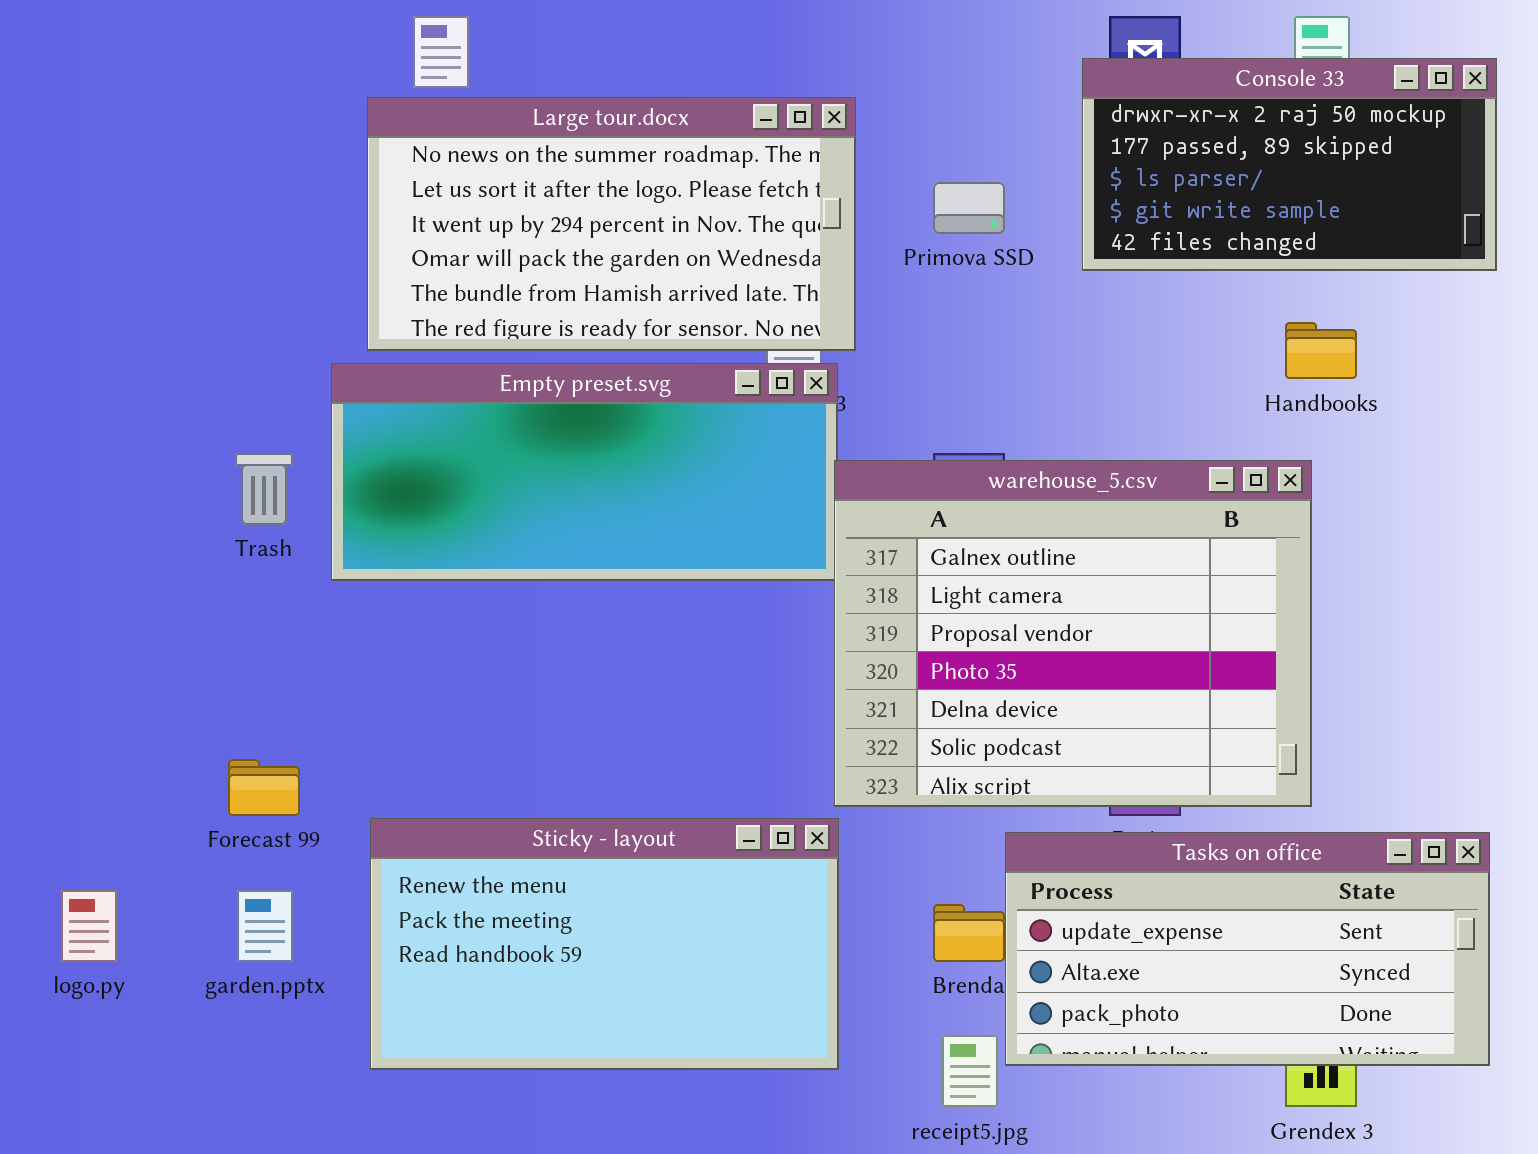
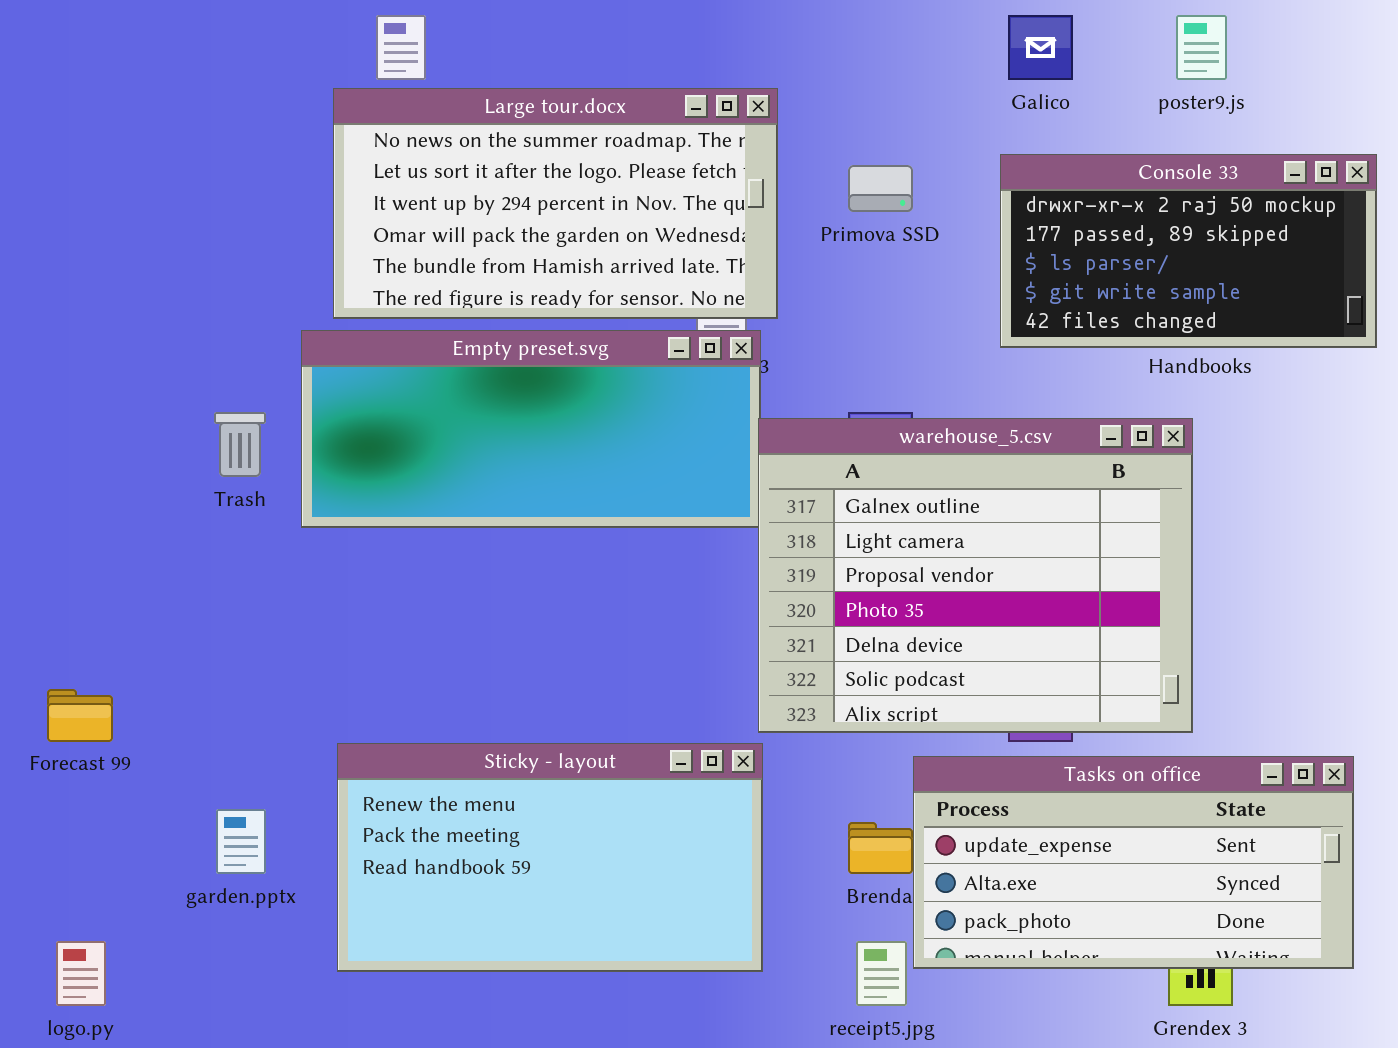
Console 33: [1082,58,1497,271] -> [1000,154,1377,348], moved
Forecast 99: [228,759,300,816] -> [47,689,113,742], moved
logo.py: [61,890,117,962] -> [56,941,106,1006], moved

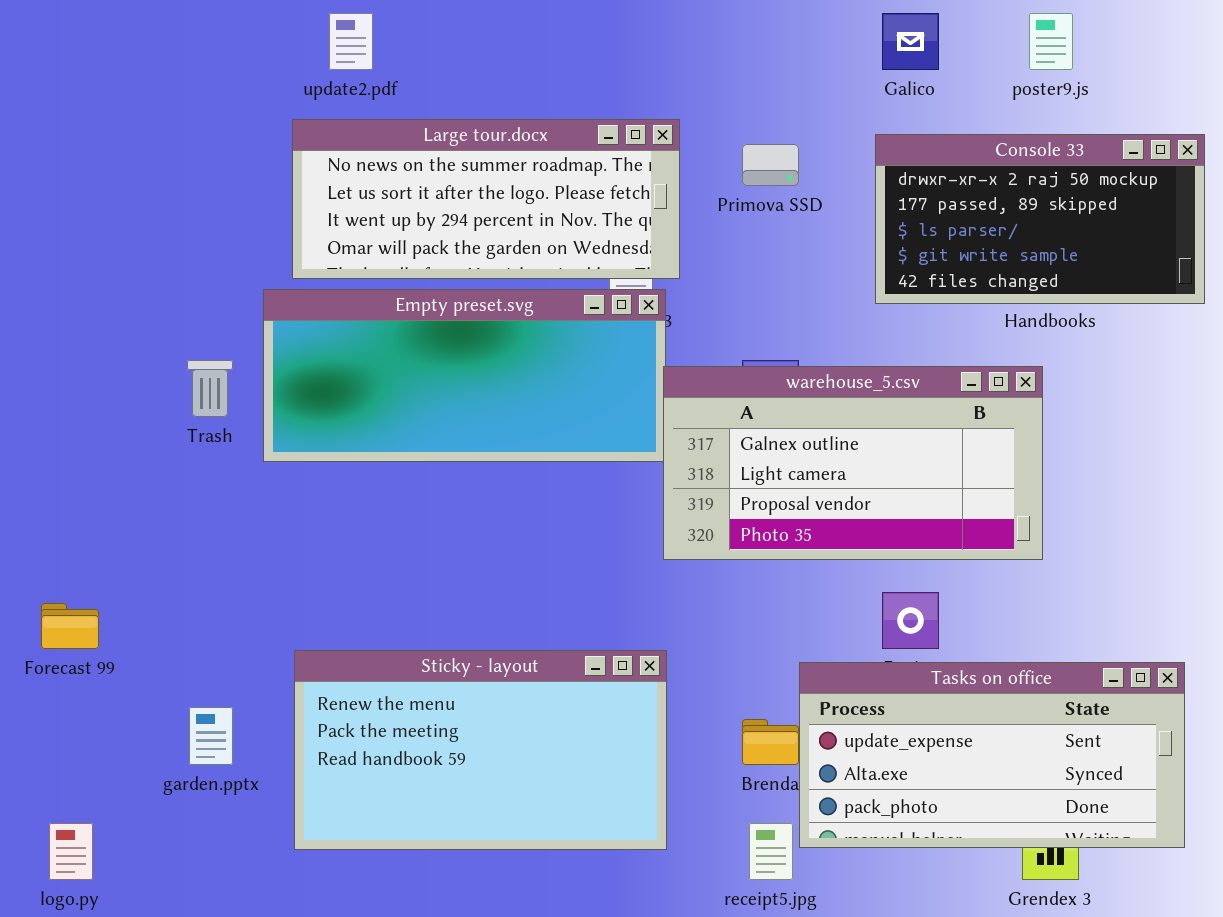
Large tour.docx: [333,88,778,319] -> [292,119,680,279], resized
warehouse_5.csv: [758,418,1193,733] -> [663,366,1043,560], resized

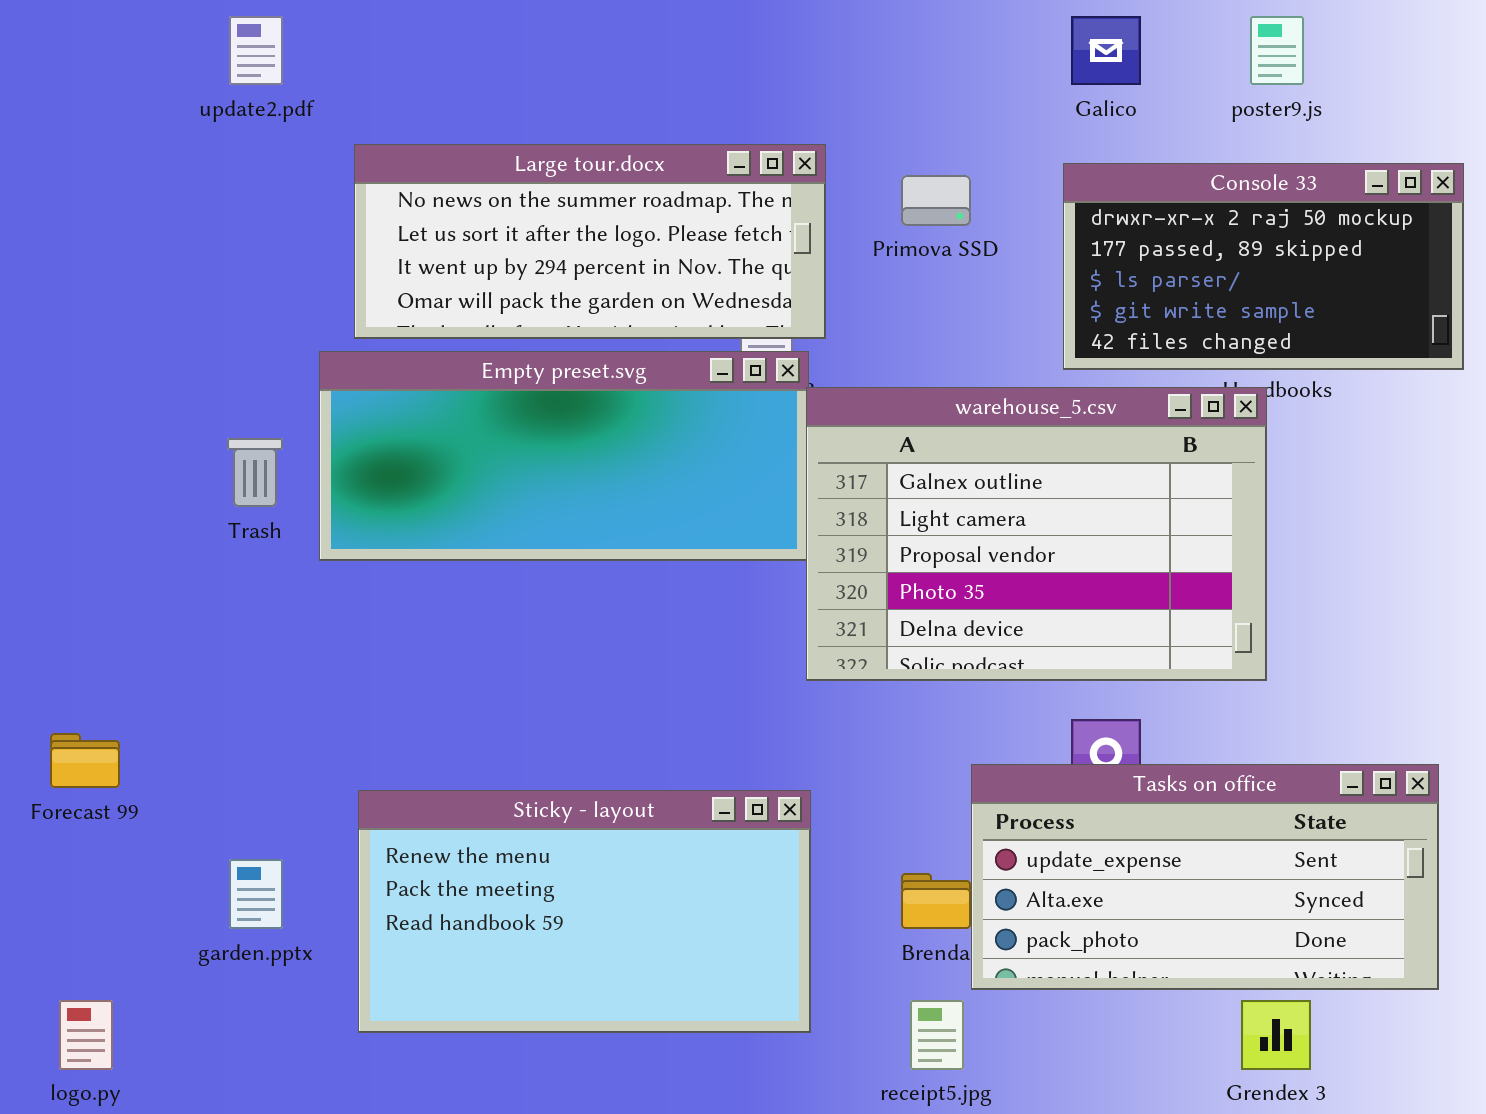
update2.pdf: [329,13,373,70] -> [229,16,283,85], moved
warehouse_5.csv: [663,366,1043,560] -> [806,387,1267,681], resized
Tasks on office: [799,662,1185,848] -> [971,764,1439,990], moved

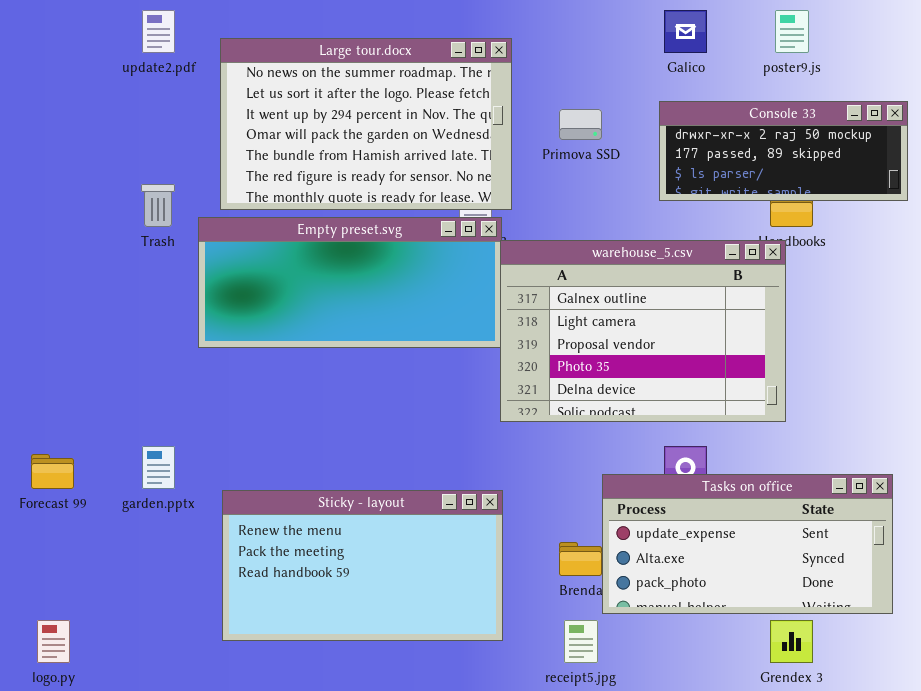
Large tour.docx: [354,144,826,339] -> [220,38,512,210], resized
Console 33: [1063,163,1464,370] -> [659,101,908,201], resized
Trash: [227,438,283,507] -> [141,184,175,227], moved
garden.pptx: [229,859,283,929] -> [142,446,175,489], moved

